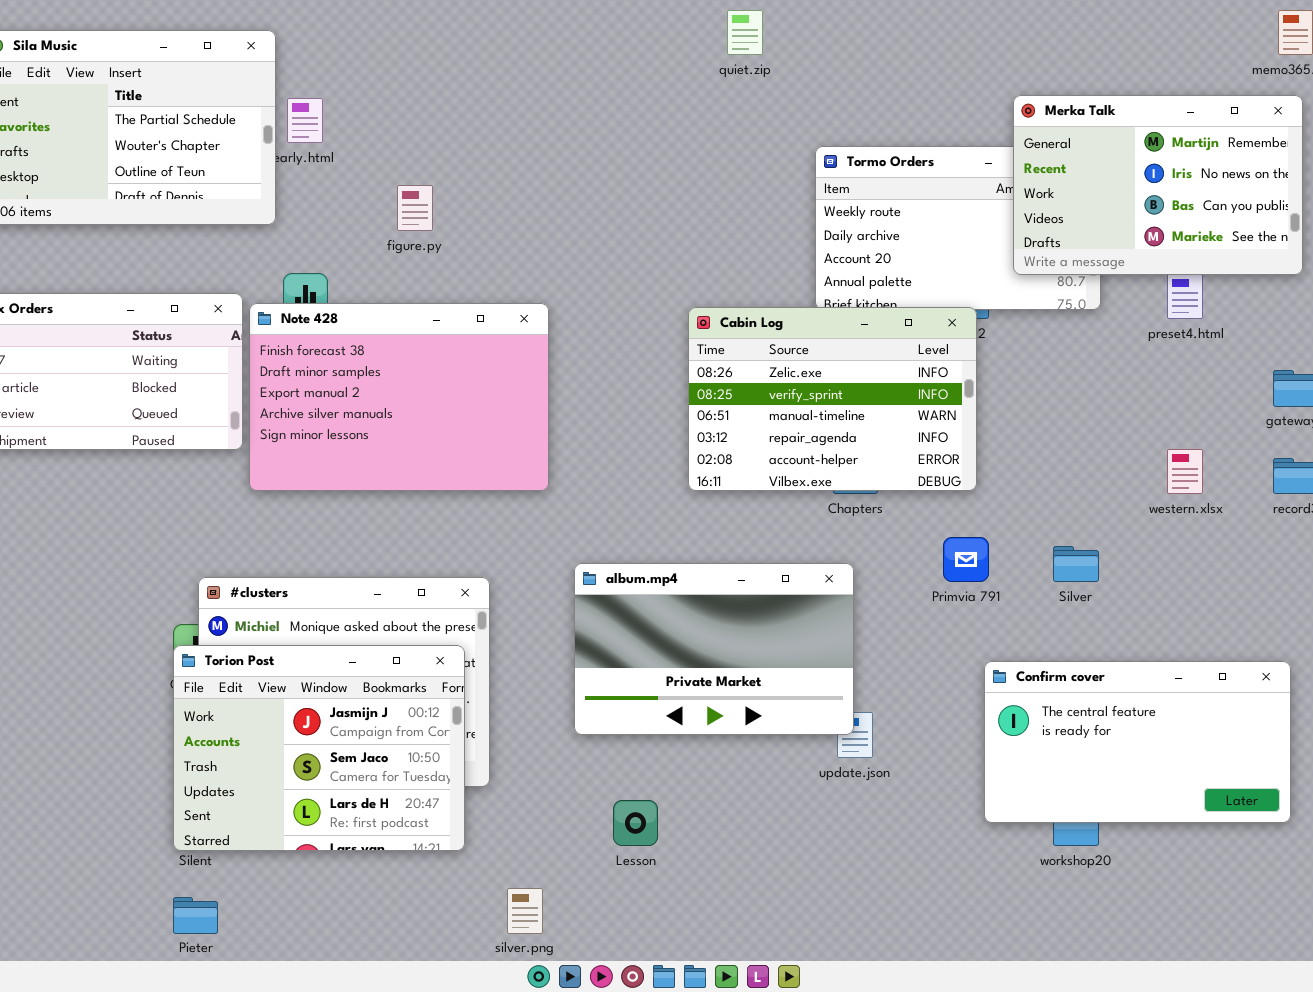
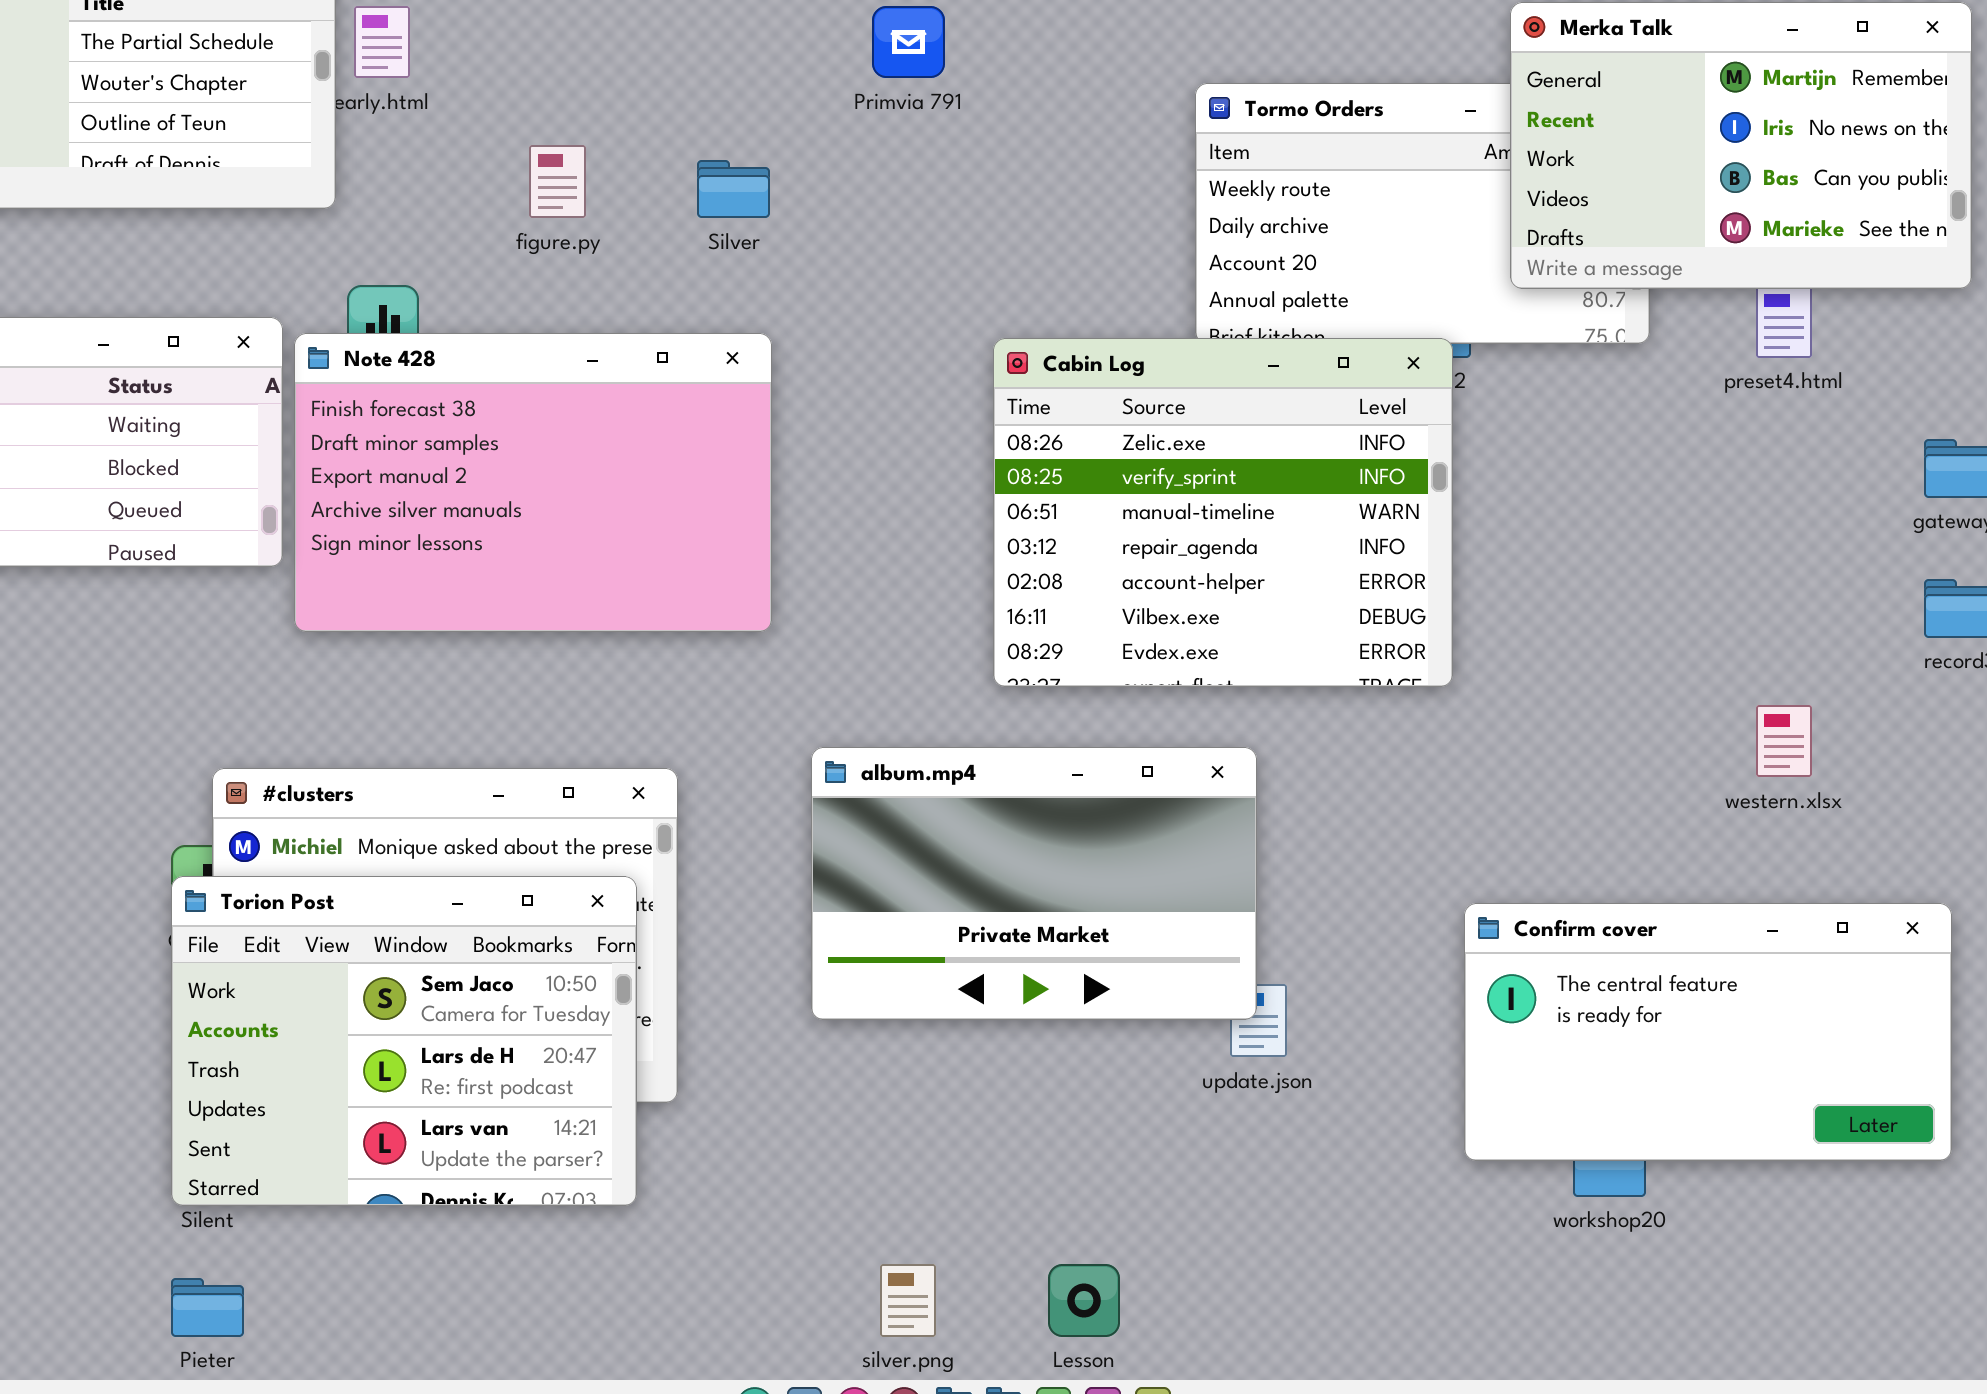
Cabin Log: [688,307,977,491] -> [993,338,1453,687], resized
western.xlsx: [1167,449,1203,494] -> [1756,705,1812,777], moved
Primvia 791: [943,537,989,582] -> [872,6,945,78], moved
Silver: [1053,546,1099,582] -> [697,160,770,218], moved
Torion Post: [173,645,465,851] -> [171,876,637,1206], scrolled down 1 row
Lesson: [613,800,658,846] -> [1048,1264,1120,1337], moved
silver.png: [507,888,543,934] -> [880,1264,936,1337], moved

